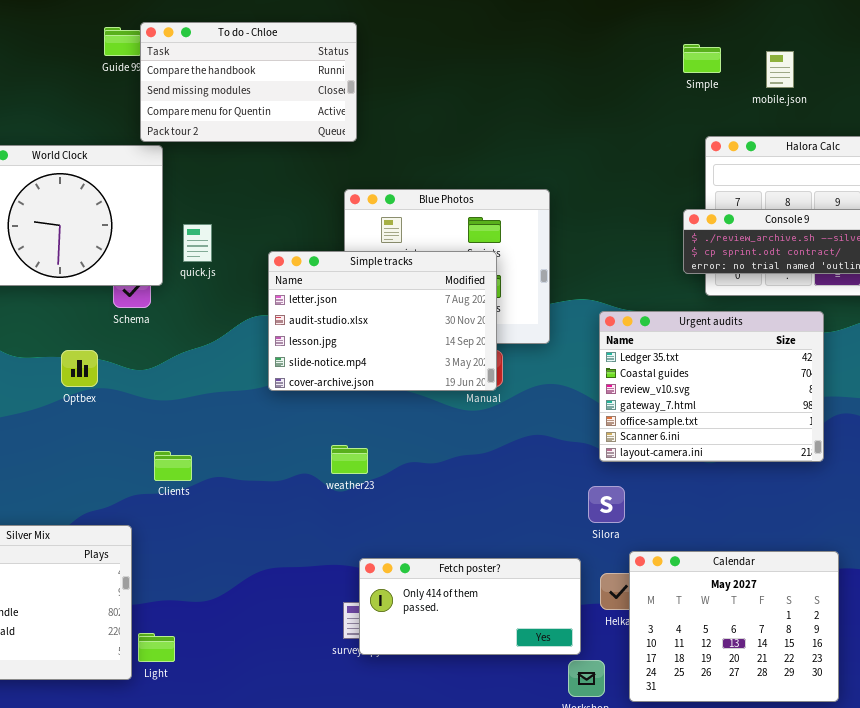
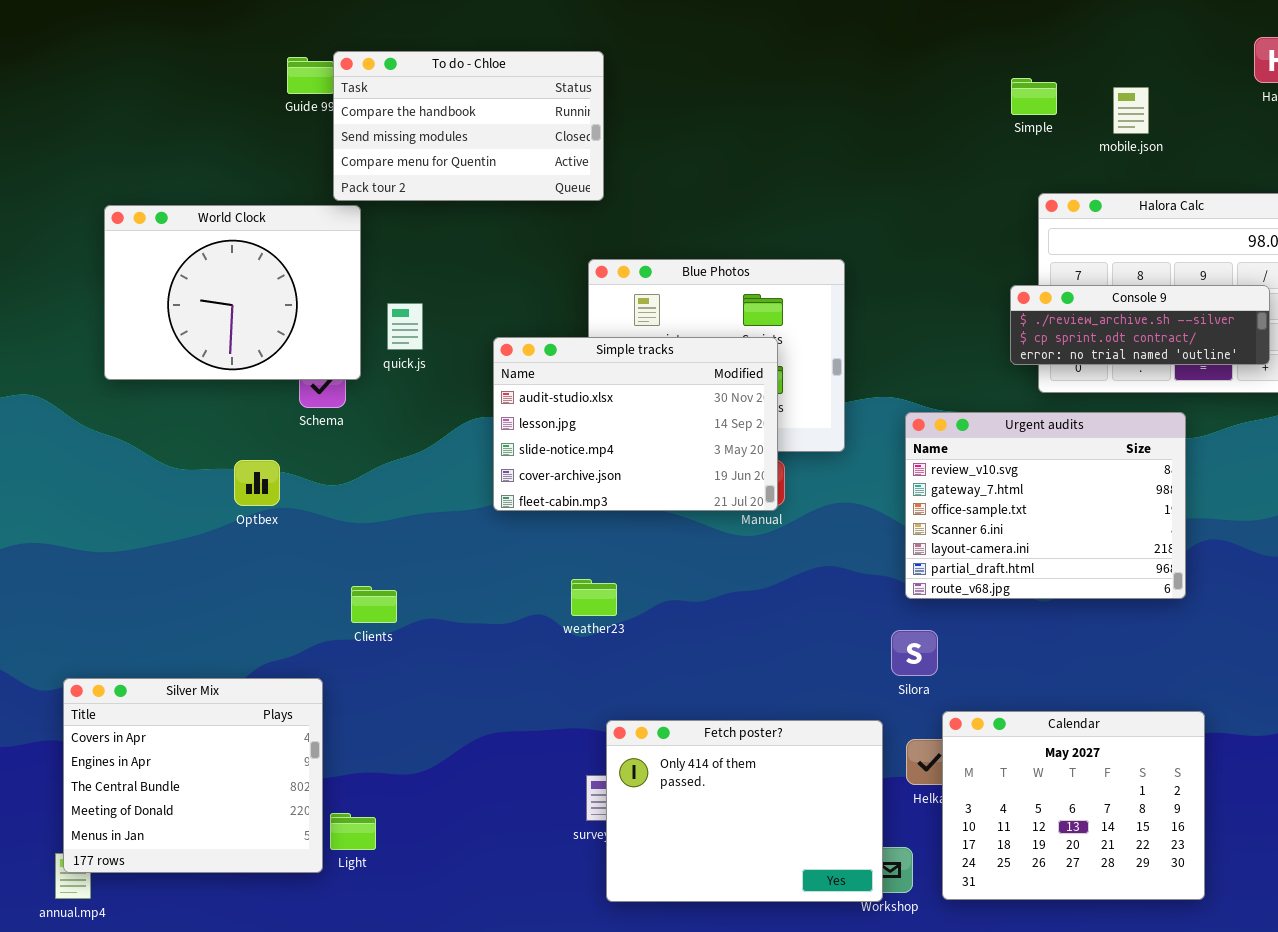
Simple tracks: [268,251,497,391] -> [493,337,778,511], scrolled down 1 row
Urgent audits: [599,311,824,462] -> [905,412,1186,599], scrolled down 2 rows
Fetch poster?: [359,558,581,655] -> [606,720,883,902], resized

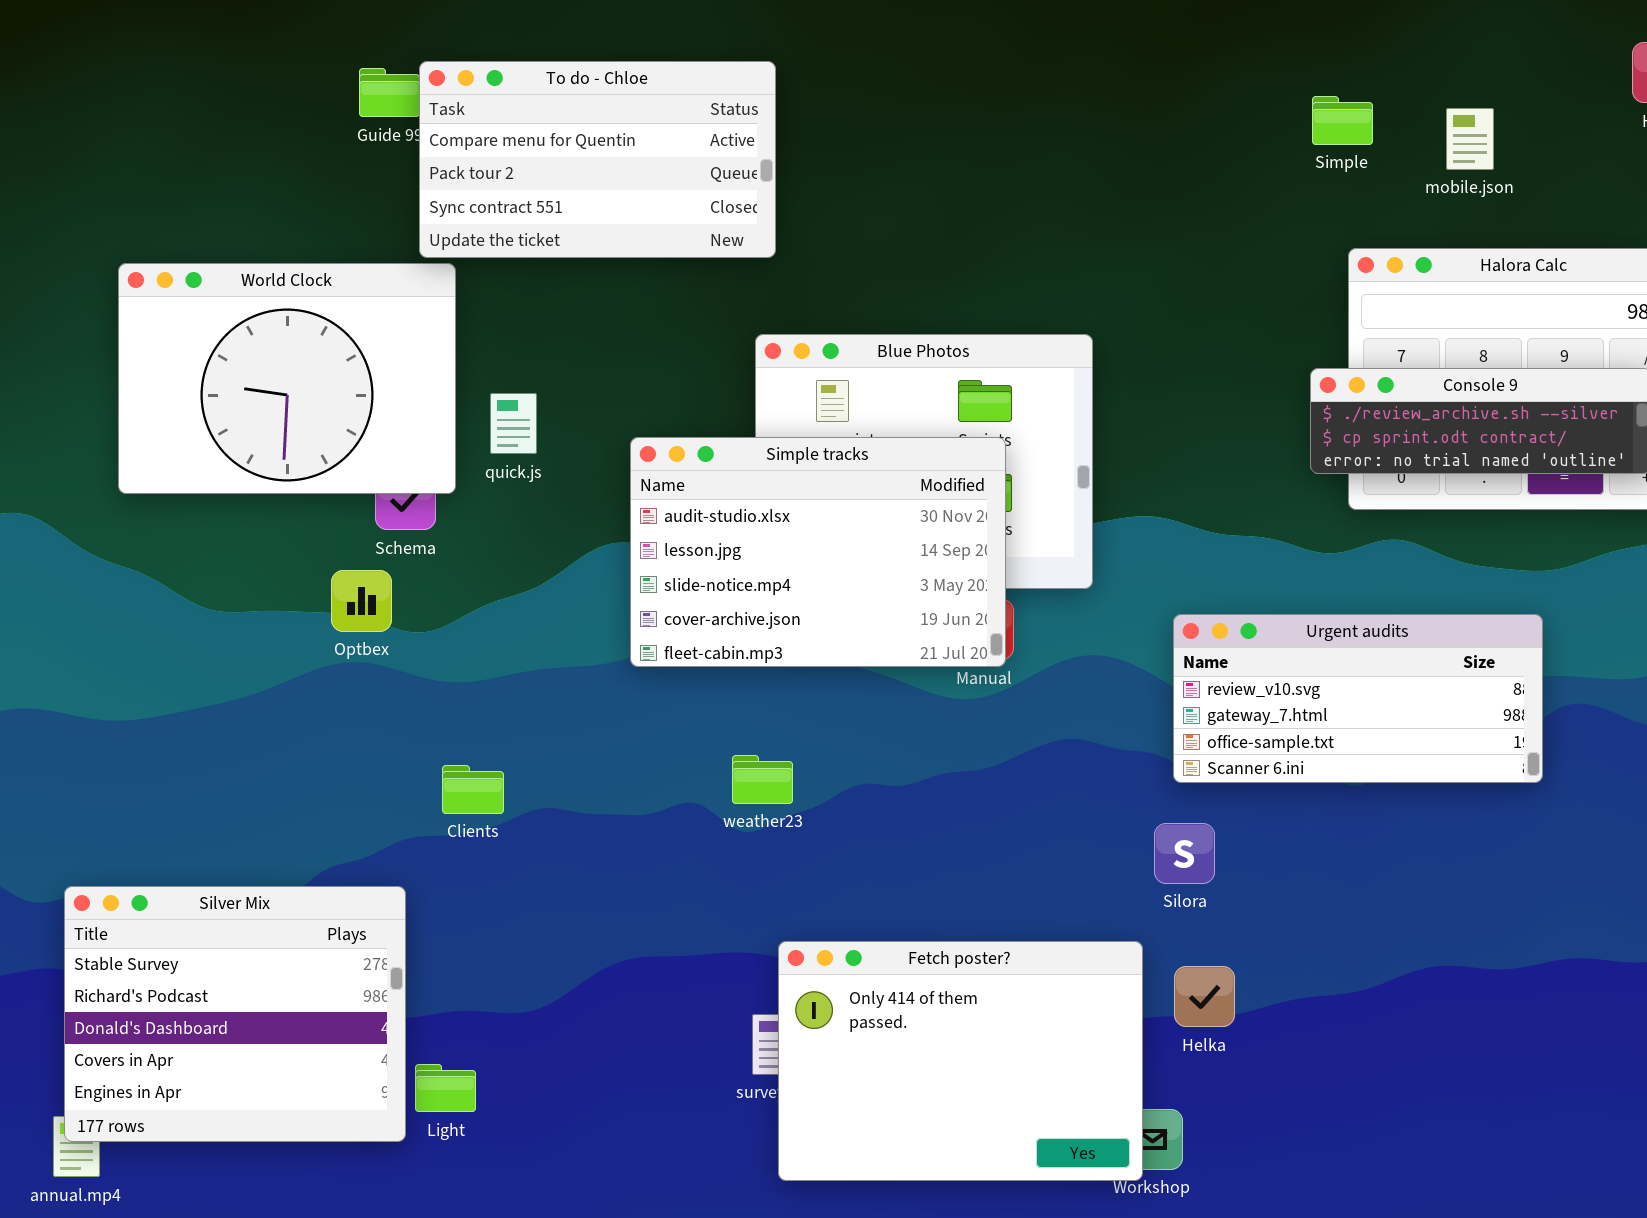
To do - Chloe: [333,51,604,201] -> [419,61,776,258], scrolled down 2 rows
Urgent audits: [905,412,1186,599] -> [1173,614,1543,783], resized
Optbex: [234,460,280,506] -> [331,570,392,632], moved
Silver Mix: [63,678,323,873] -> [64,886,406,1142], scrolled up 3 rows
Calendar: [942,711,1205,900] -> none, closed

